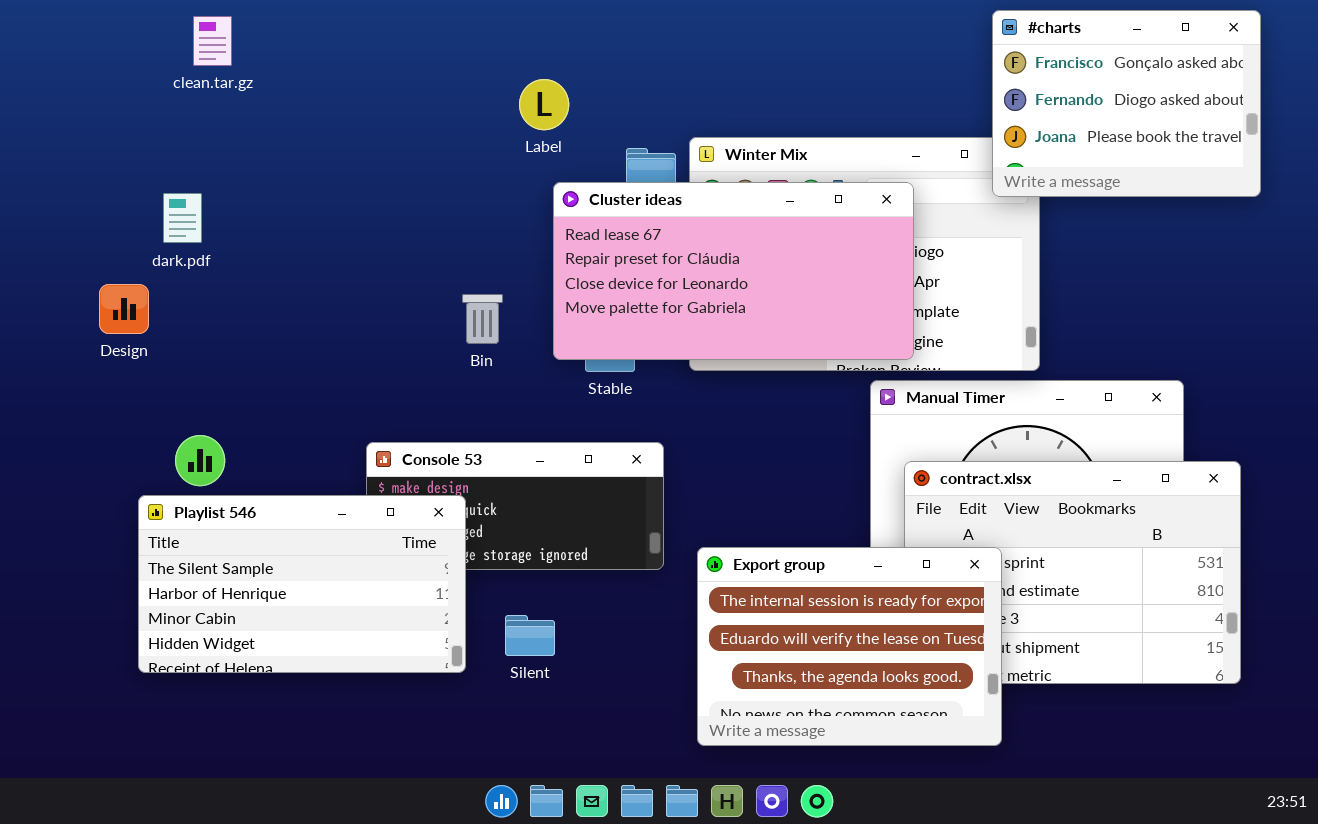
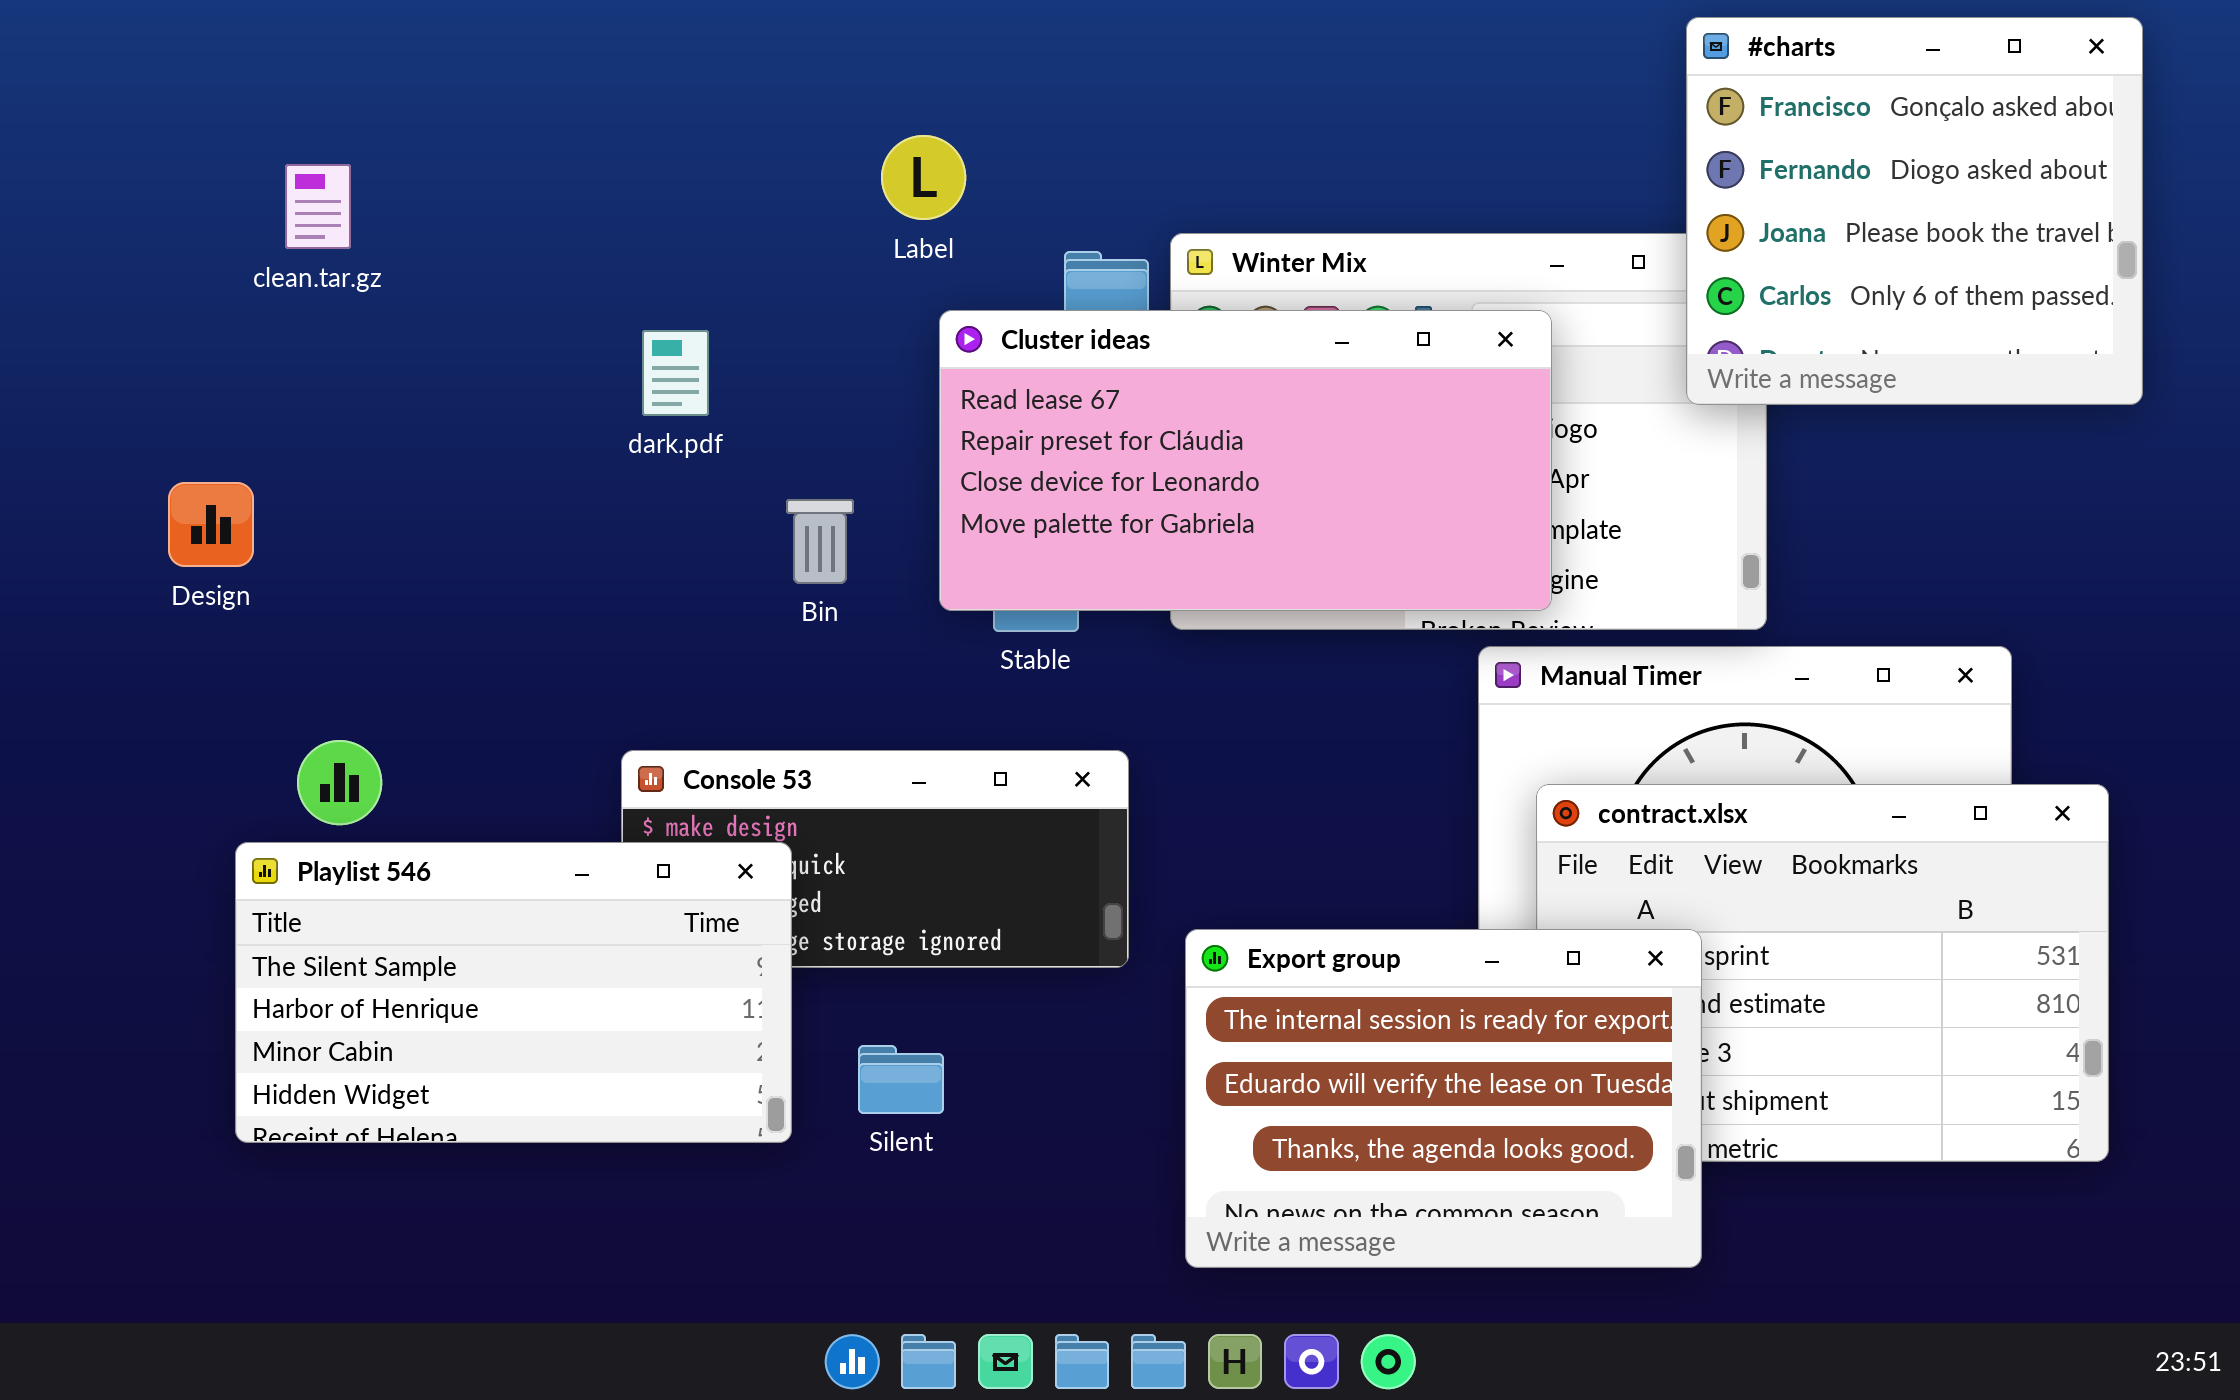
#charts: [992,10,1261,197] -> [1686,17,2143,405], resized
clean.tar.gz: [193,16,232,66] -> [285,164,351,249], moved
dark.pdf: [163,193,202,243] -> [642,330,709,416], moved

